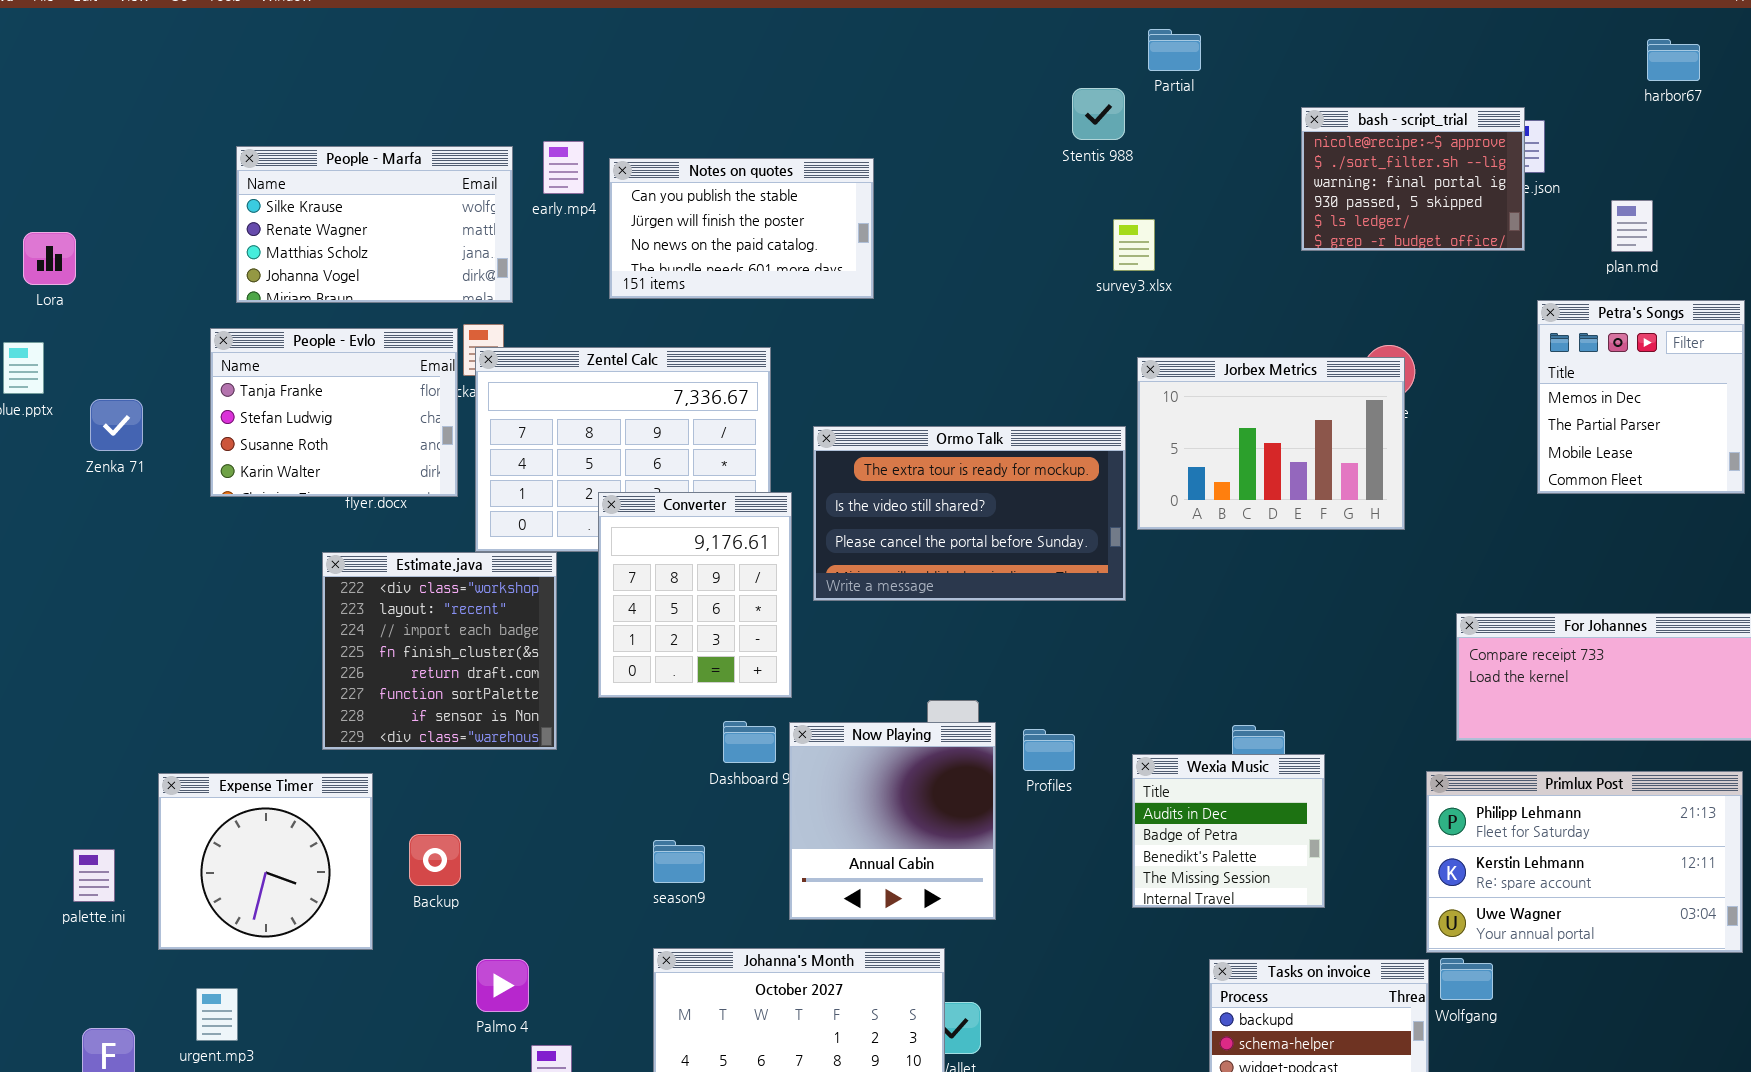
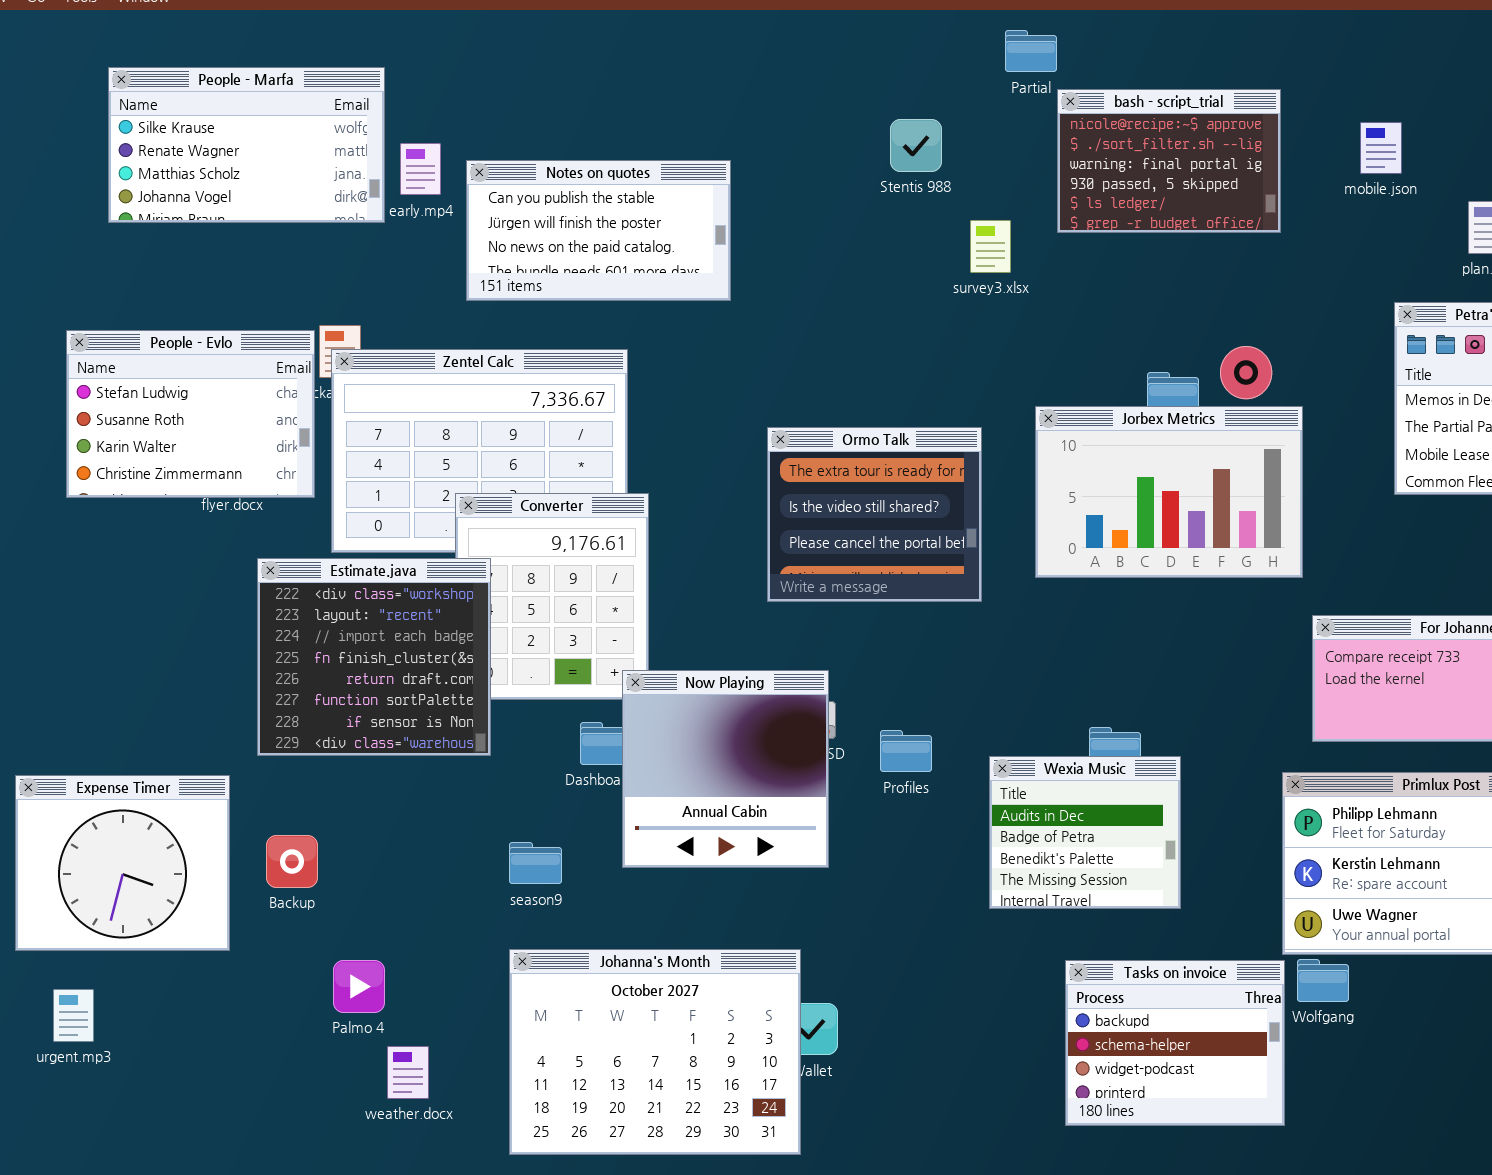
Stentis 988: [1072,88,1125,140] -> [890,119,942,172], moved
bash - script_trial: [1301,107,1525,251] -> [1057,89,1281,233], moved
People - Marfa: [236,146,513,303] -> [108,67,385,223], moved
People - Evlo: [210,328,458,497] -> [66,330,315,498], scrolled down 1 row
Jorbex Metrics: [1137,357,1405,530] -> [1035,406,1303,578], moved
Ormo Talk: [813,426,1126,601] -> [767,427,982,602], resized
Estimate.java: [322,552,557,750] -> [257,558,491,756], moved
Now Playing: [789,722,996,920] -> [622,670,829,868], moved

